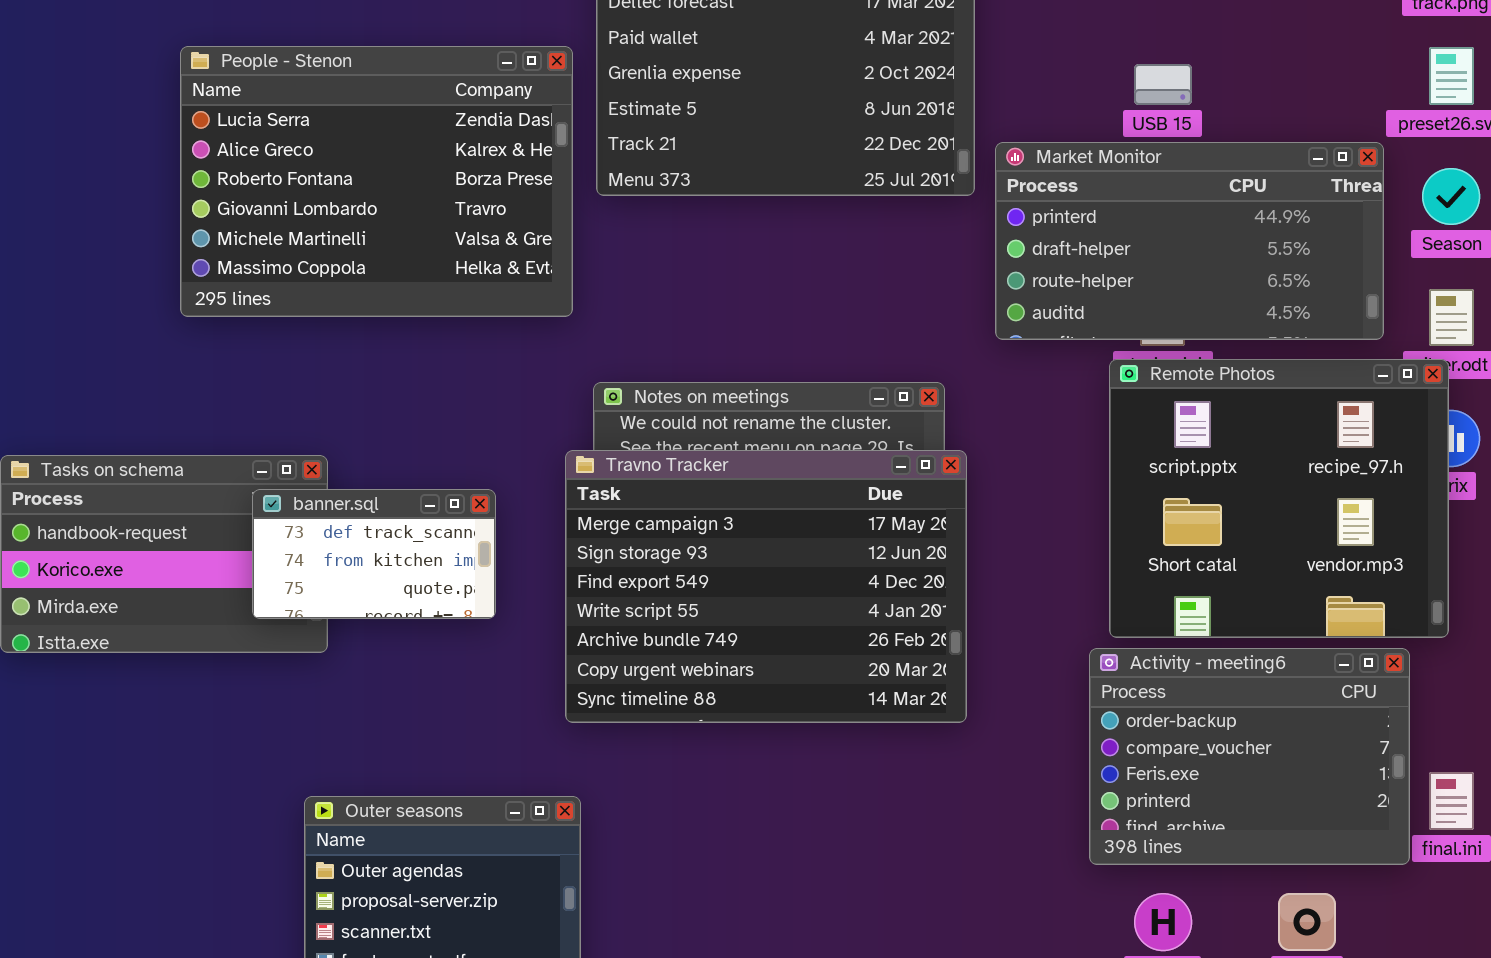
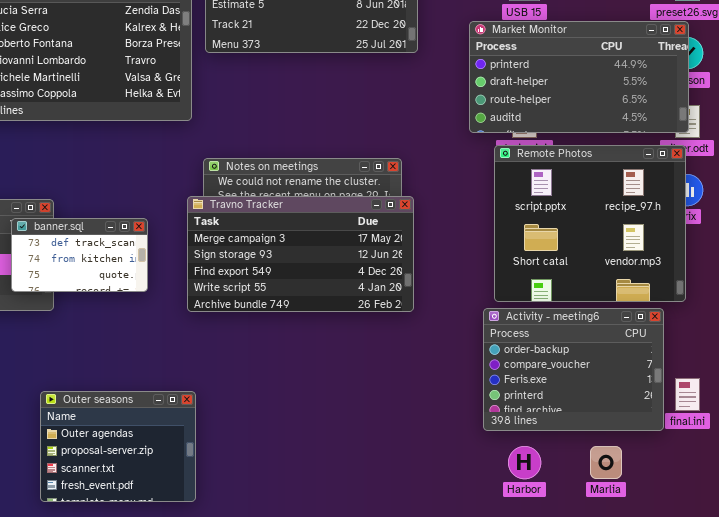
Market Monitor: [995,142,1384,340] -> [469,21,689,133], moved
Travno Tracker: [565,450,967,723] -> [187,196,414,312], resized

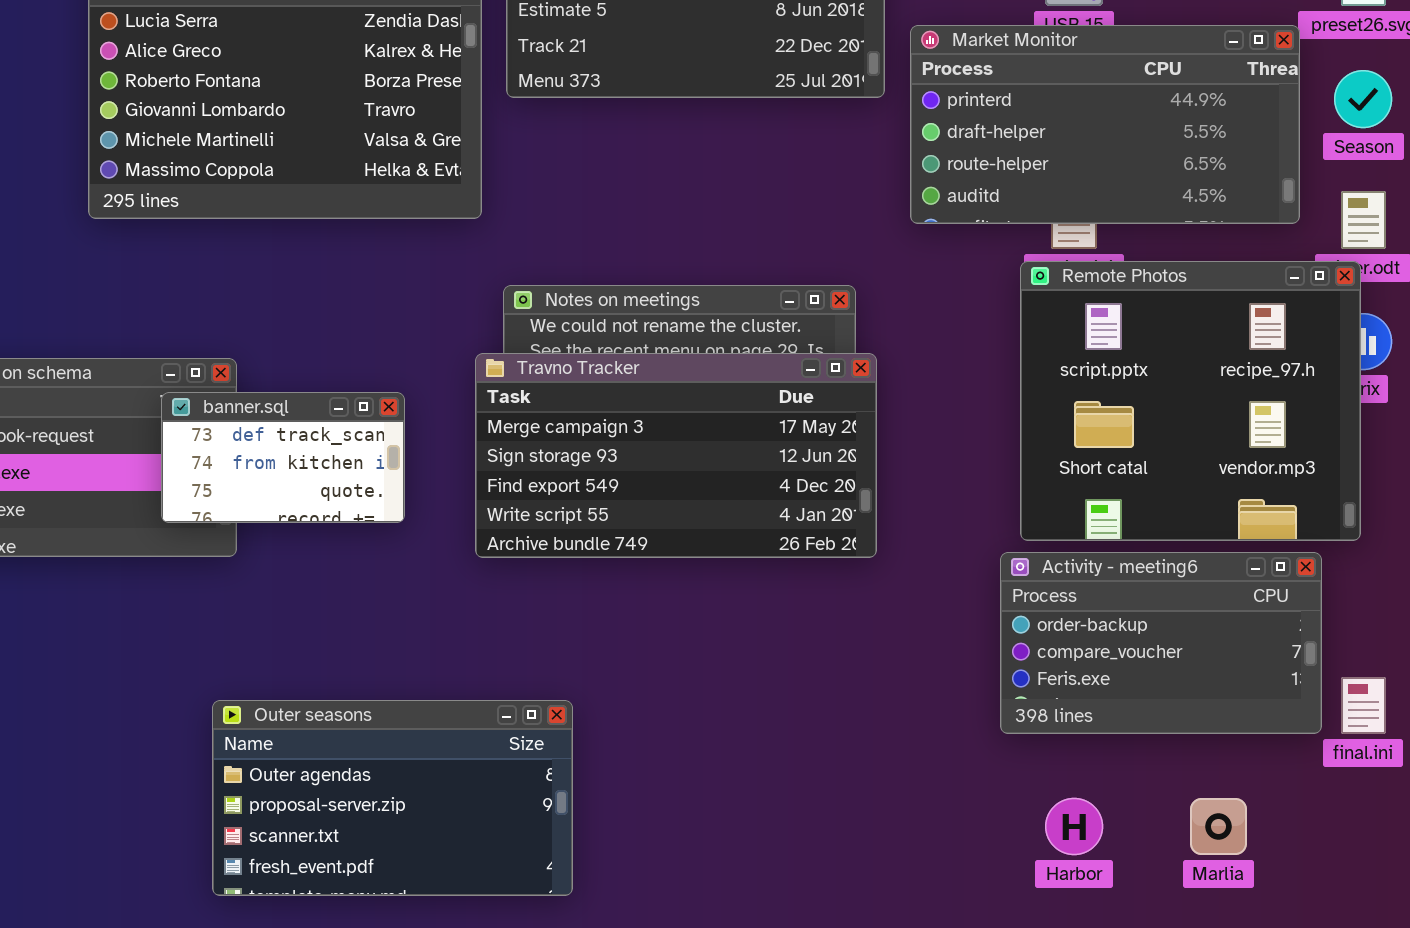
Market Monitor: [469,21,689,133] -> [910,25,1300,224], moved
Activity - meeting6: [483,308,664,431] -> [1000,552,1322,734], resized
Outer seasons: [40,391,196,502] -> [212,700,573,896], resized

